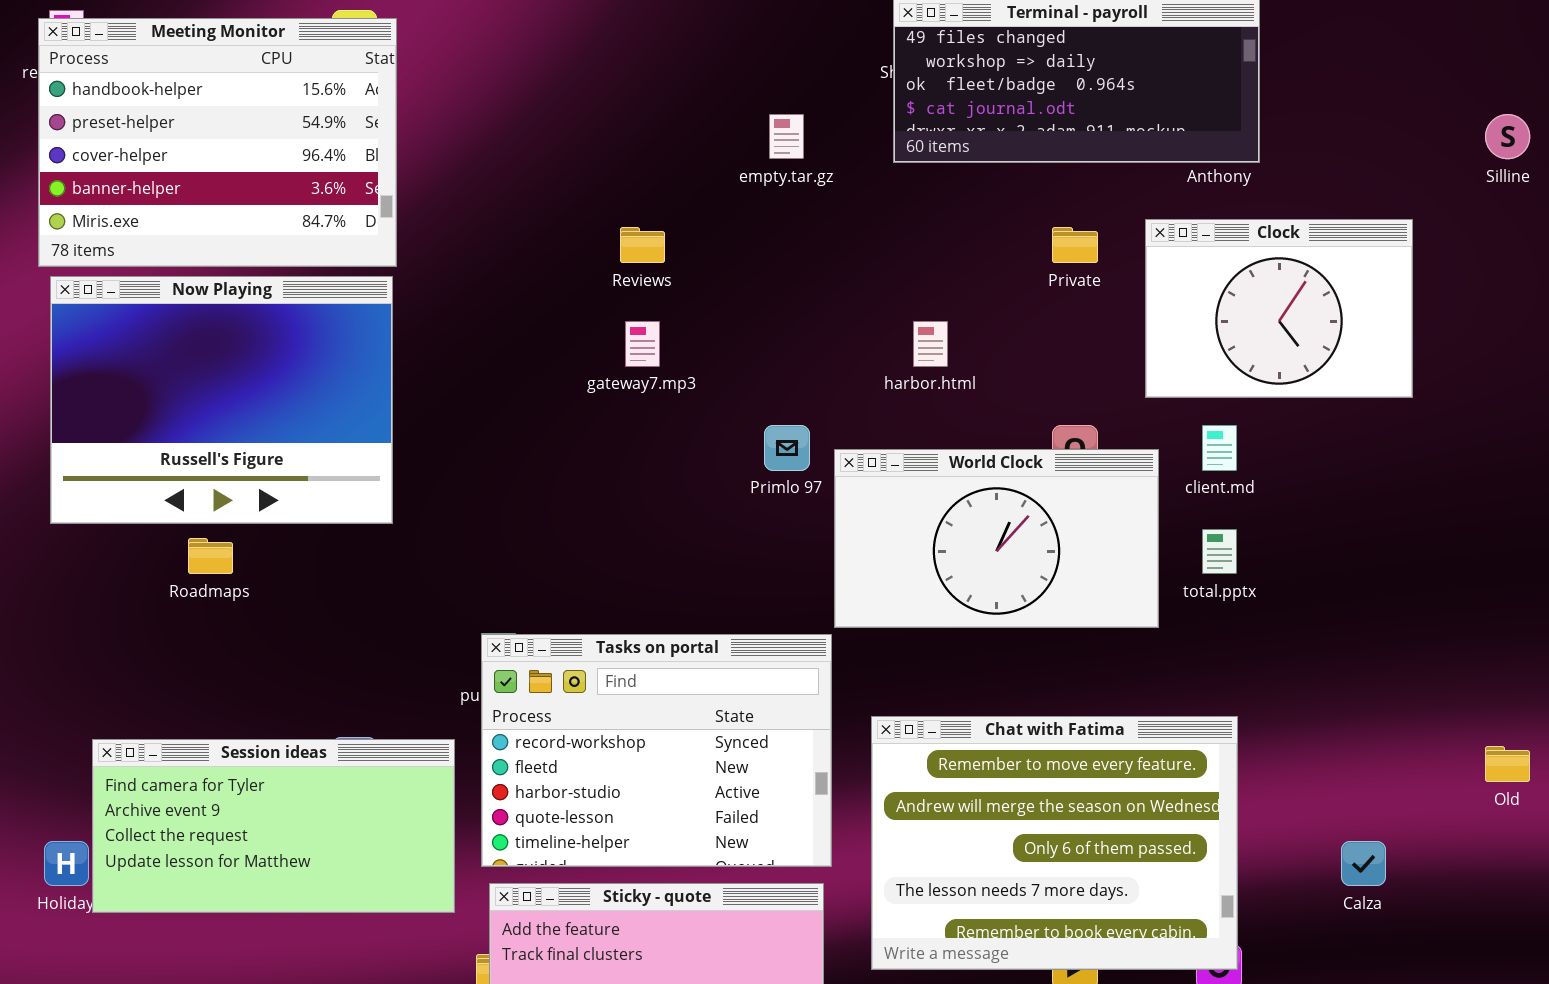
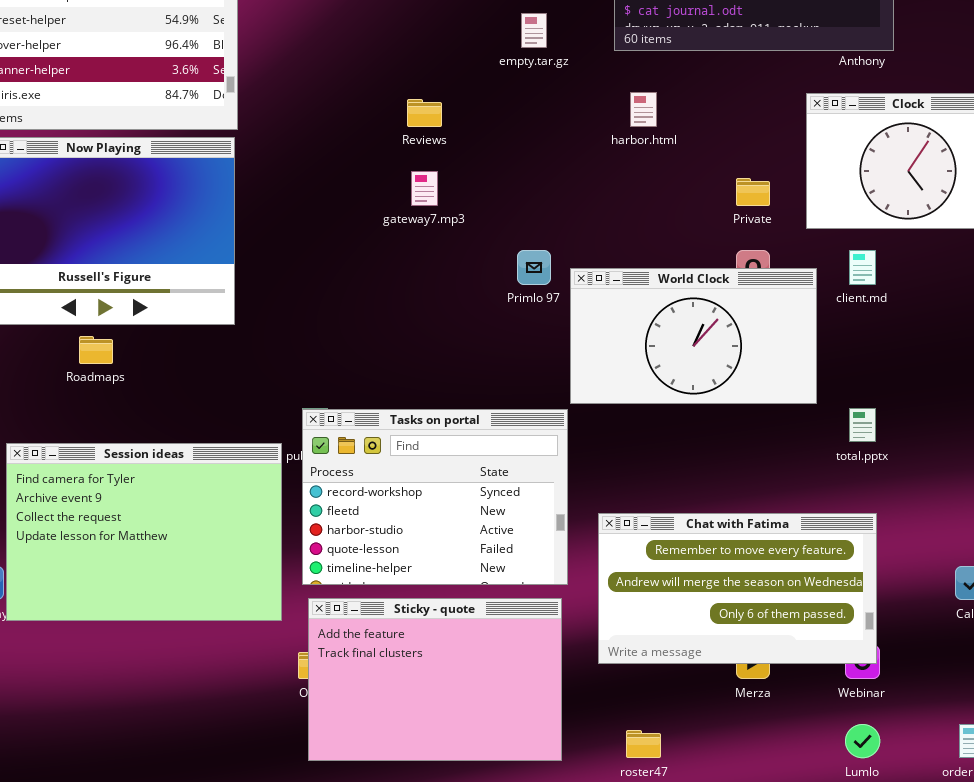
Private: [1052,227,1098,263] -> [736,178,770,206], moved
harbor.html: [913,321,948,367] -> [630,92,657,127], moved
total.pptx: [1202,529,1237,574] -> [849,408,876,442], moved
Chat with Fatima: [871,716,1238,970] -> [598,513,877,664], resized
Session ideas: [92,739,455,913] -> [6,443,282,621], resized

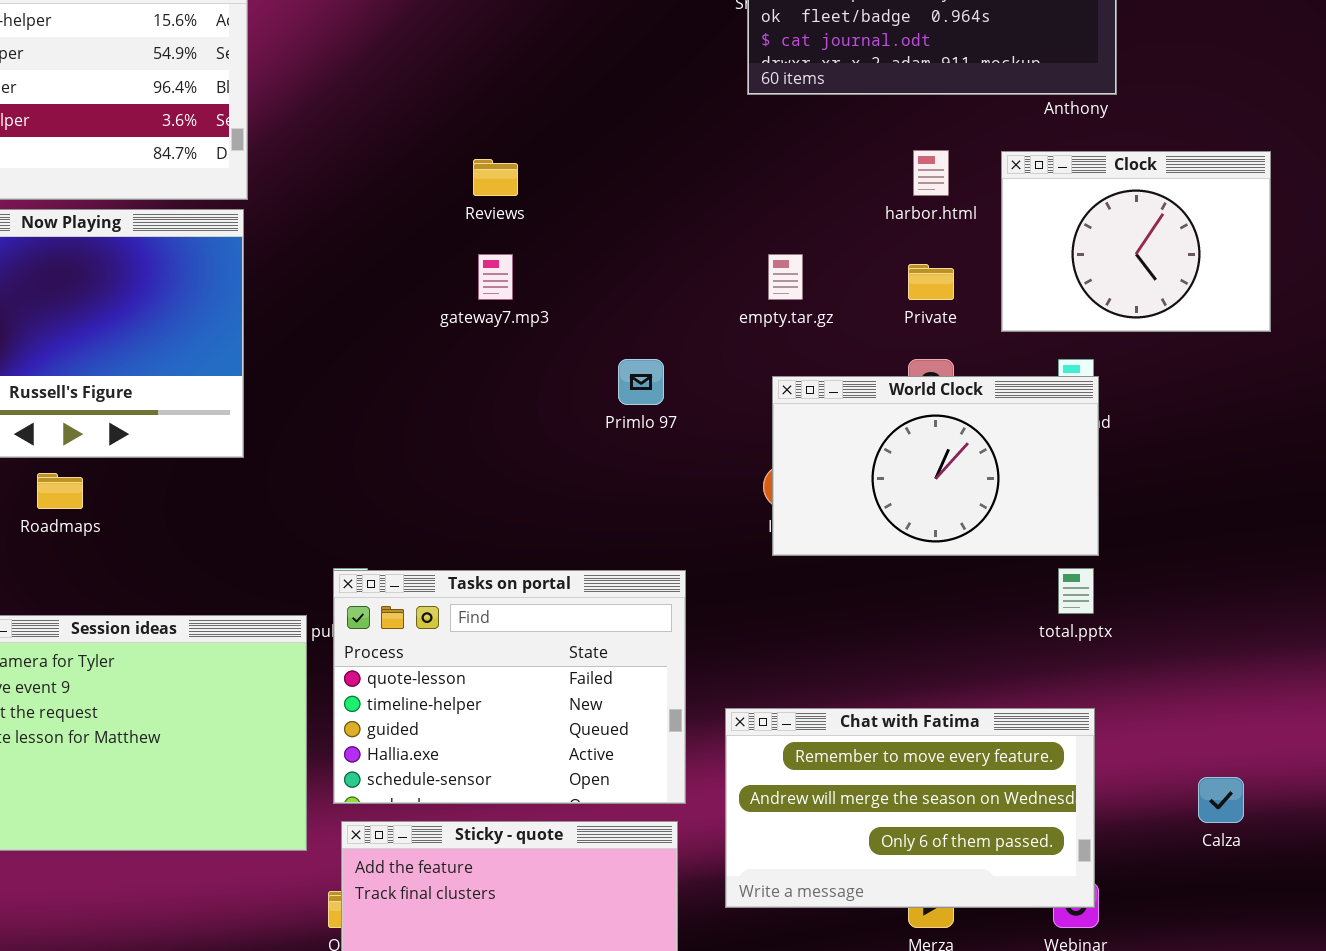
empty.tar.gz: [521,13,547,48] -> [768,254,803,300], moved
harbor.html: [630,92,657,127] -> [913,150,949,196], moved
World Clock: [570,268,817,404] -> [772,376,1099,556], moved
Tasks on portal: [302,409,568,585] -> [333,570,686,804], scrolled down 3 rows

